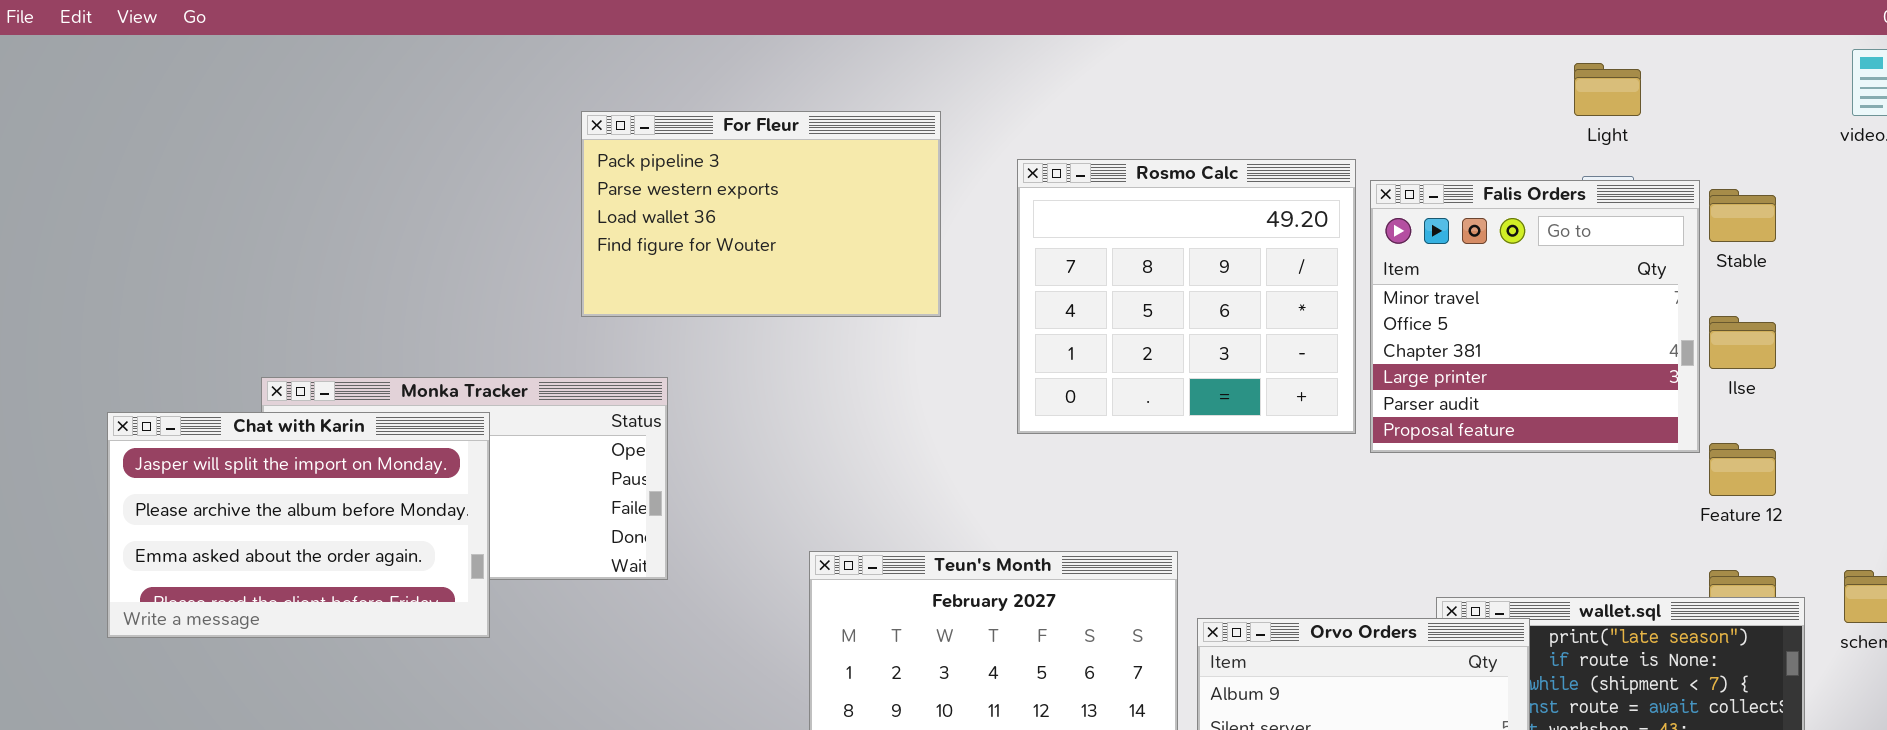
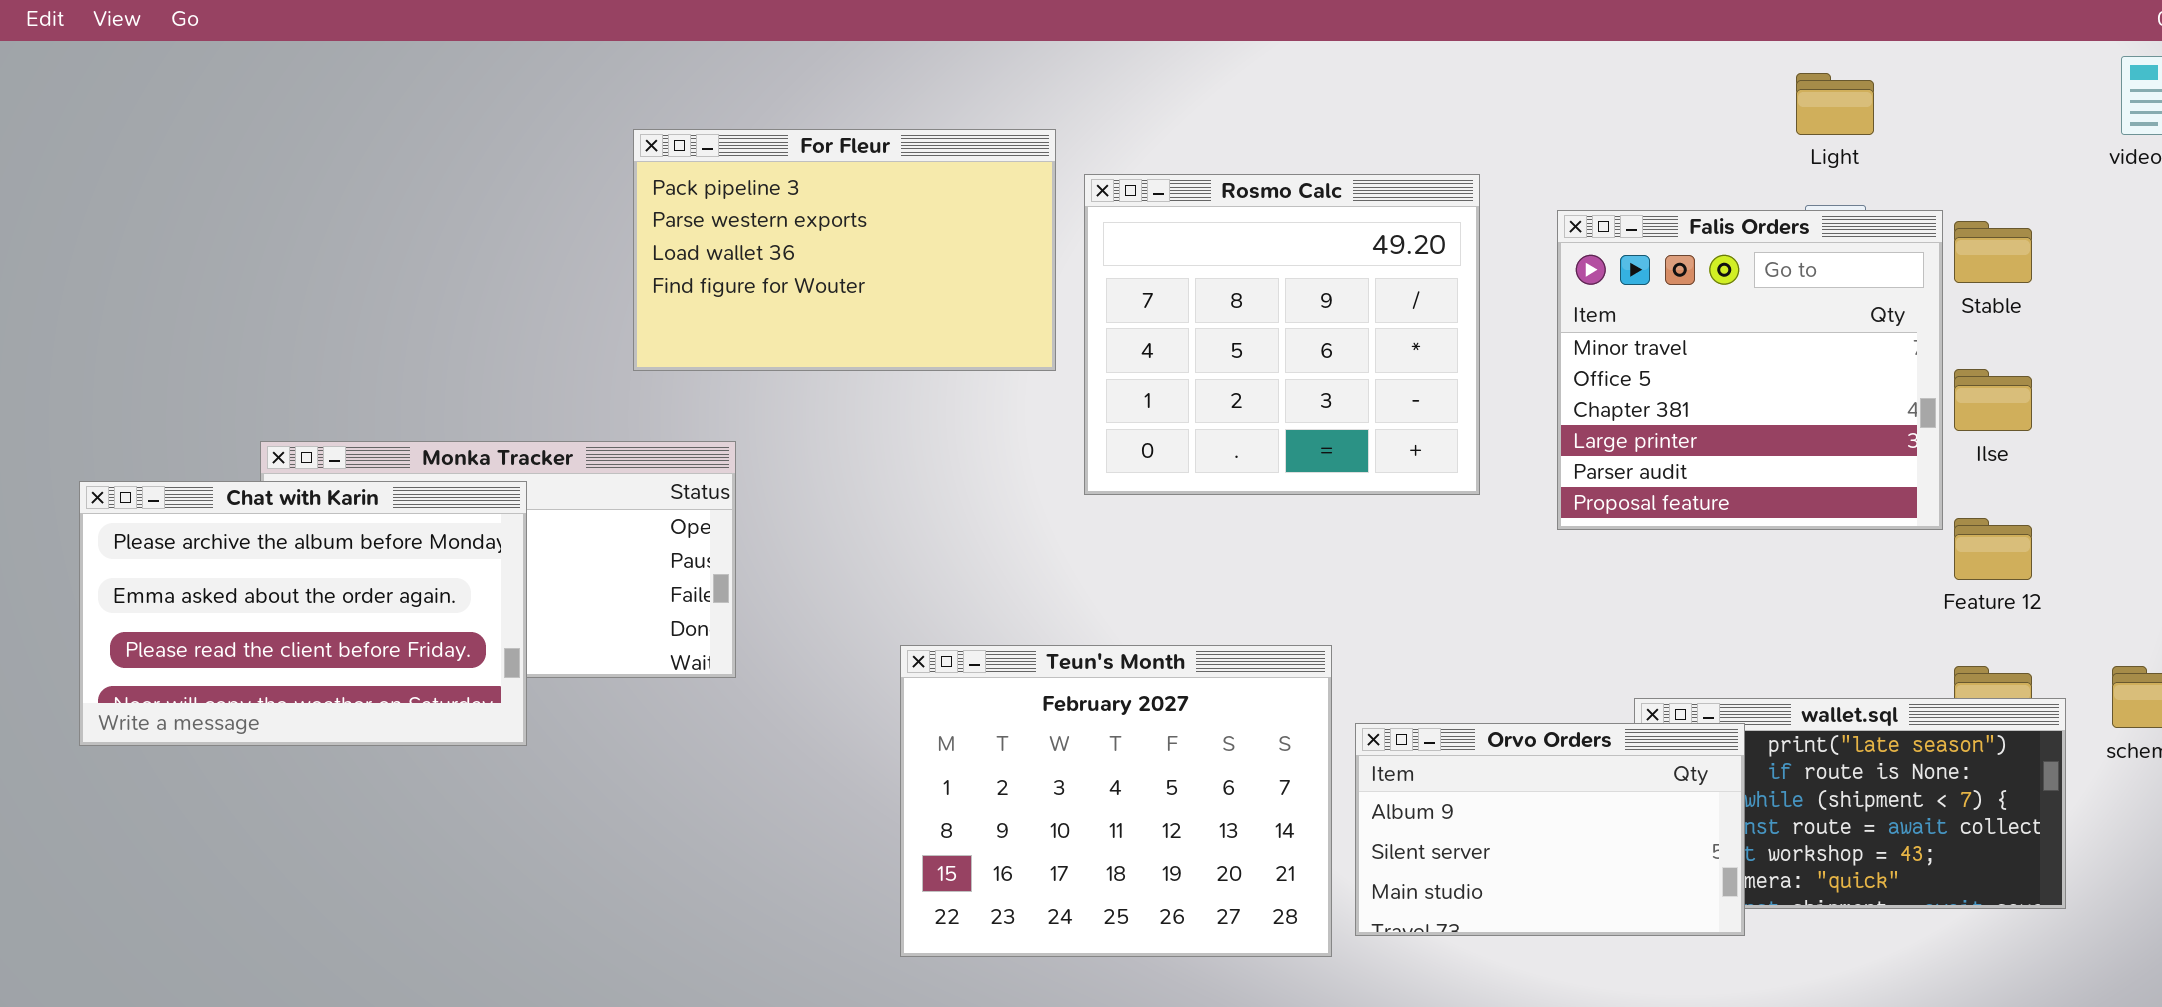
Rosmo Calc: [1017,159,1356,434] -> [1084,174,1480,495], moved
Chat with Karin: [107,412,490,638] -> [79,481,527,746], scrolled down 1 row

